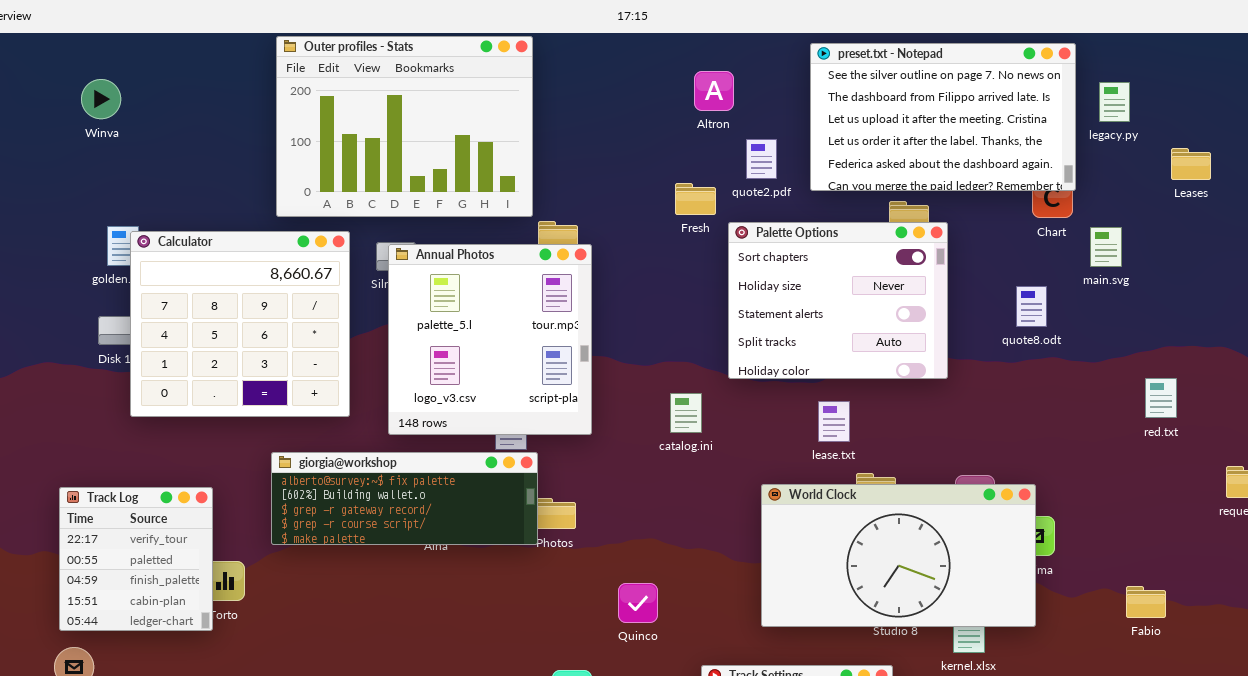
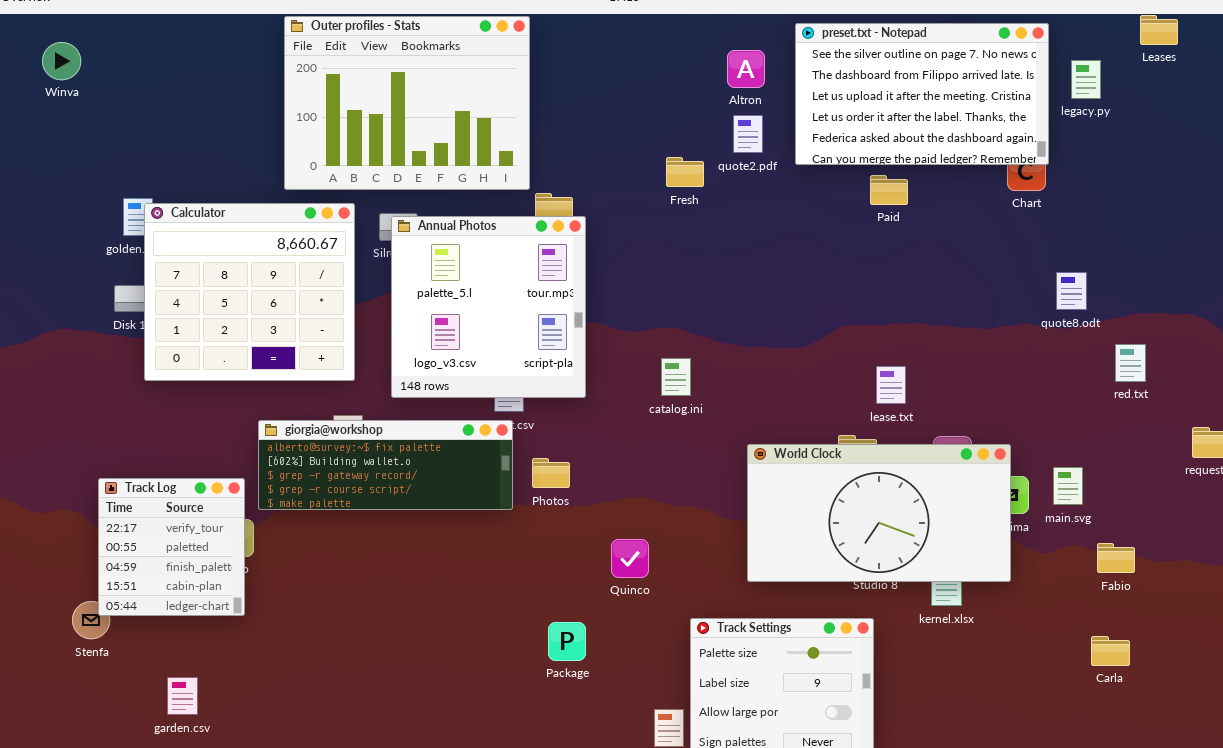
Altron: [694,71,734,111] -> [727,50,765,88], moved
Winva: [81,79,121,119] -> [42,42,81,80], moved
Leases: [1171,148,1211,180] -> [1140,15,1178,45], moved
Palette Options: [728,222,948,379] -> none, closed
main.svg: [1090,227,1122,267] -> [1053,467,1083,505], moved
quote8.odt: [1016,286,1047,327] -> [1056,272,1087,310], moved
lease.txt: [818,401,850,442] -> [876,366,906,404], moved
giorgia@workshop: [271,452,538,545] -> [258,420,513,510], moved
Track Log: [59,487,213,631] -> [98,478,245,616], moved

